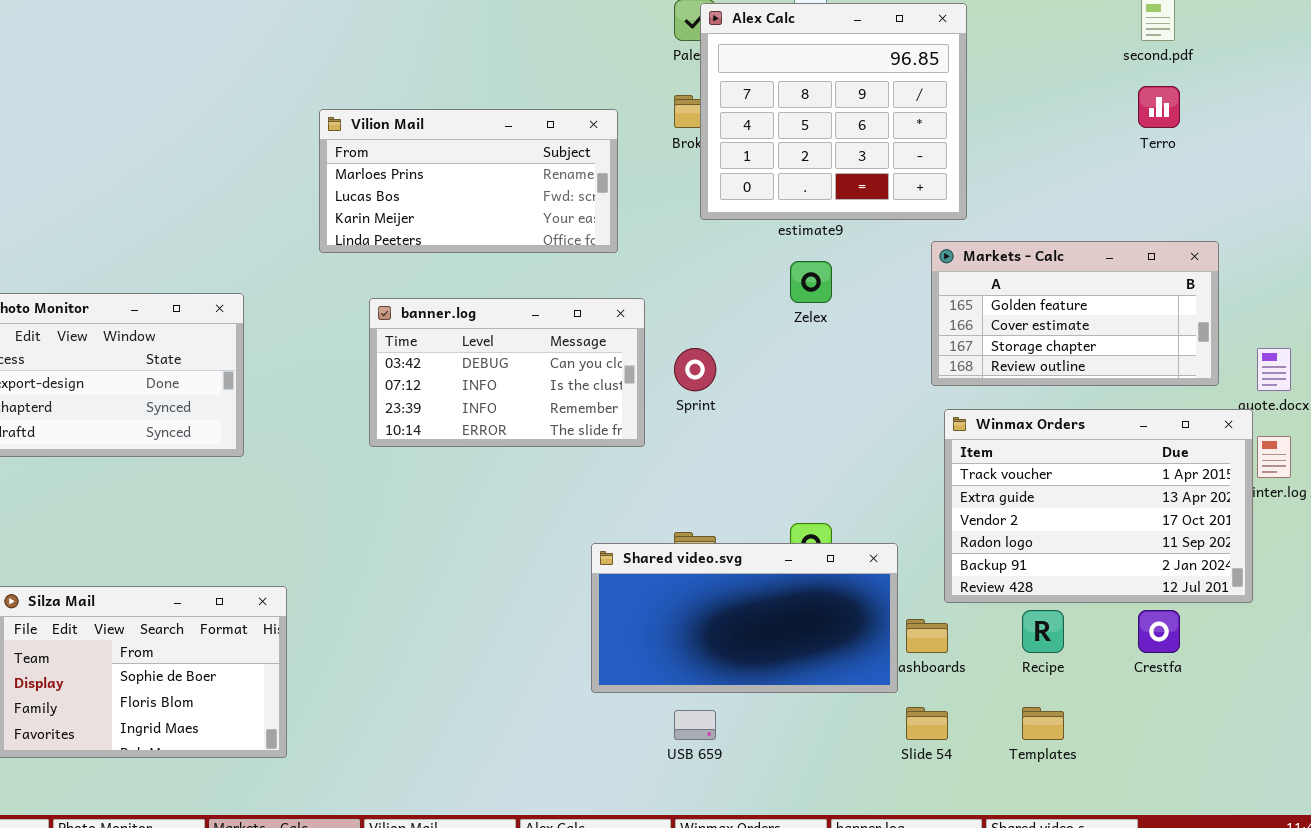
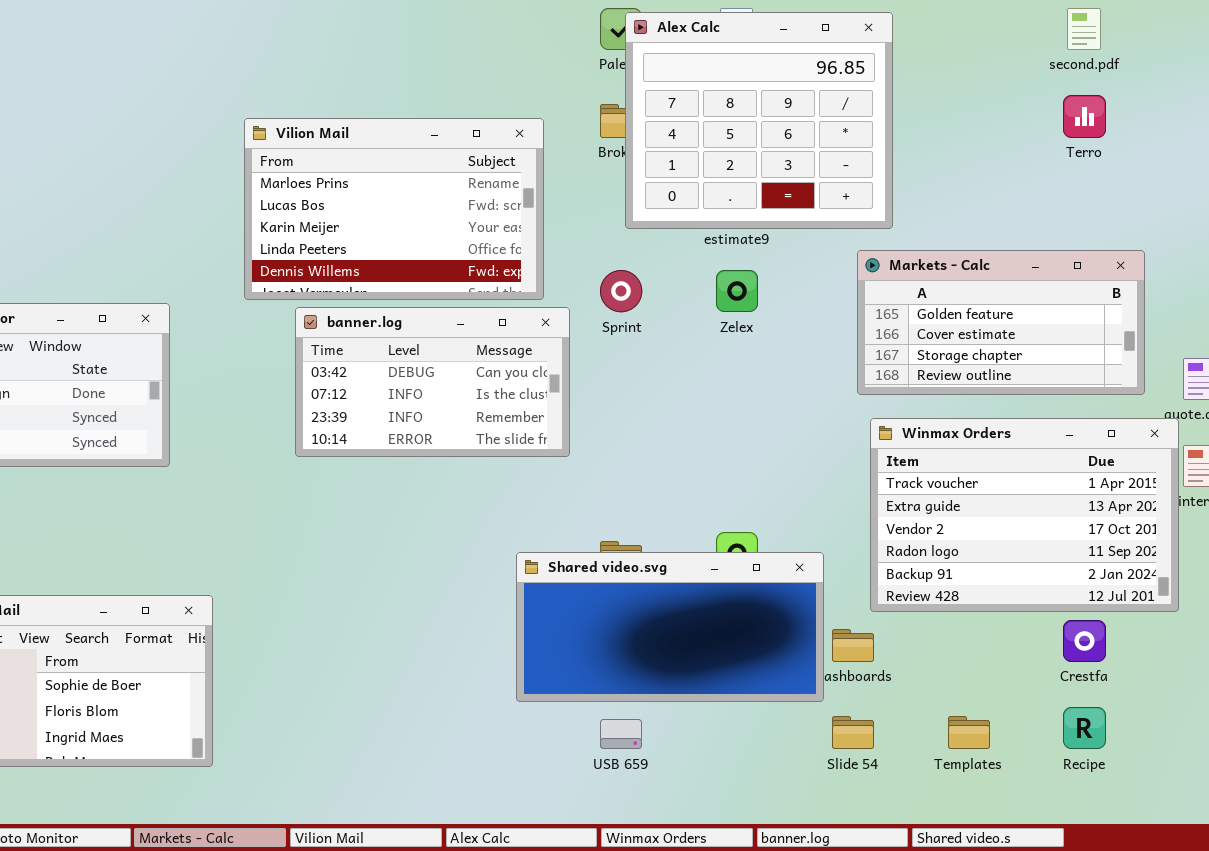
Vilion Mail: [319,109,618,253] -> [244,118,544,300], resized
Sprint: [674,348,716,391] -> [600,270,642,312], moved
Recipe: [1022,610,1064,653] -> [1063,707,1106,749], moved

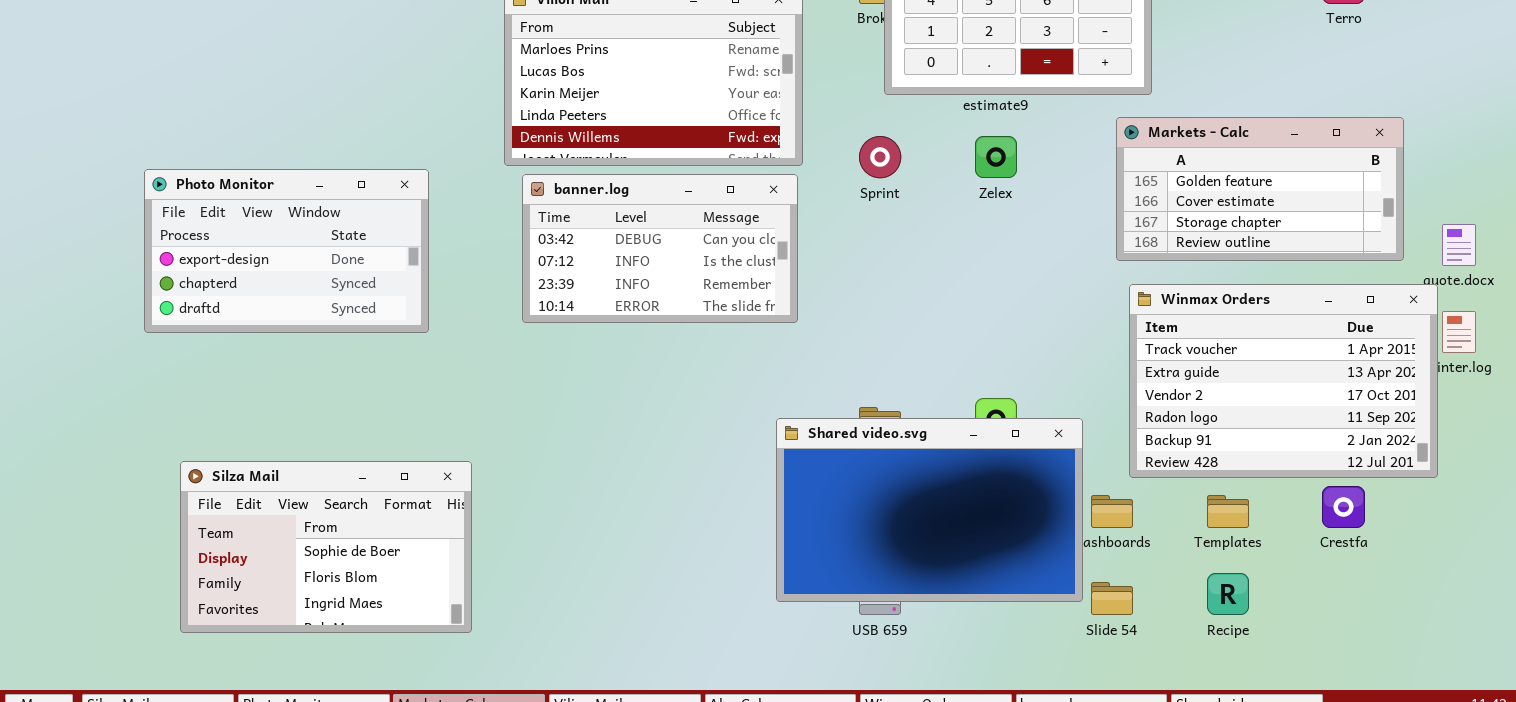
banner.log: [295,307,570,457] -> [522,174,798,323], moved
Shared video.svg: [516,552,824,702] -> [776,418,1083,602], resized
Recipe: [1063,707,1106,749] -> [1207,573,1249,615], moved
Templates: [948,716,990,749] -> [1207,495,1249,528], moved

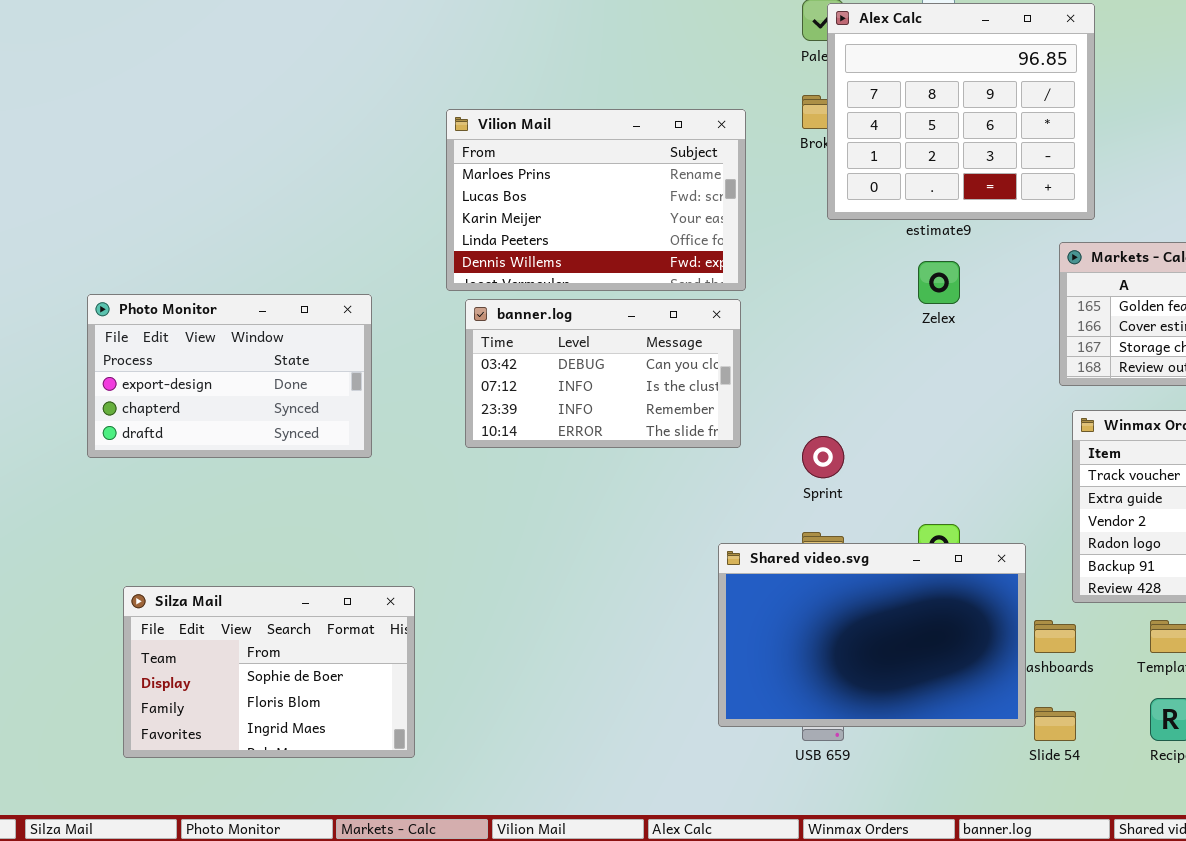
Sprint: [859,136,901,178] -> [802,436,844,478], moved

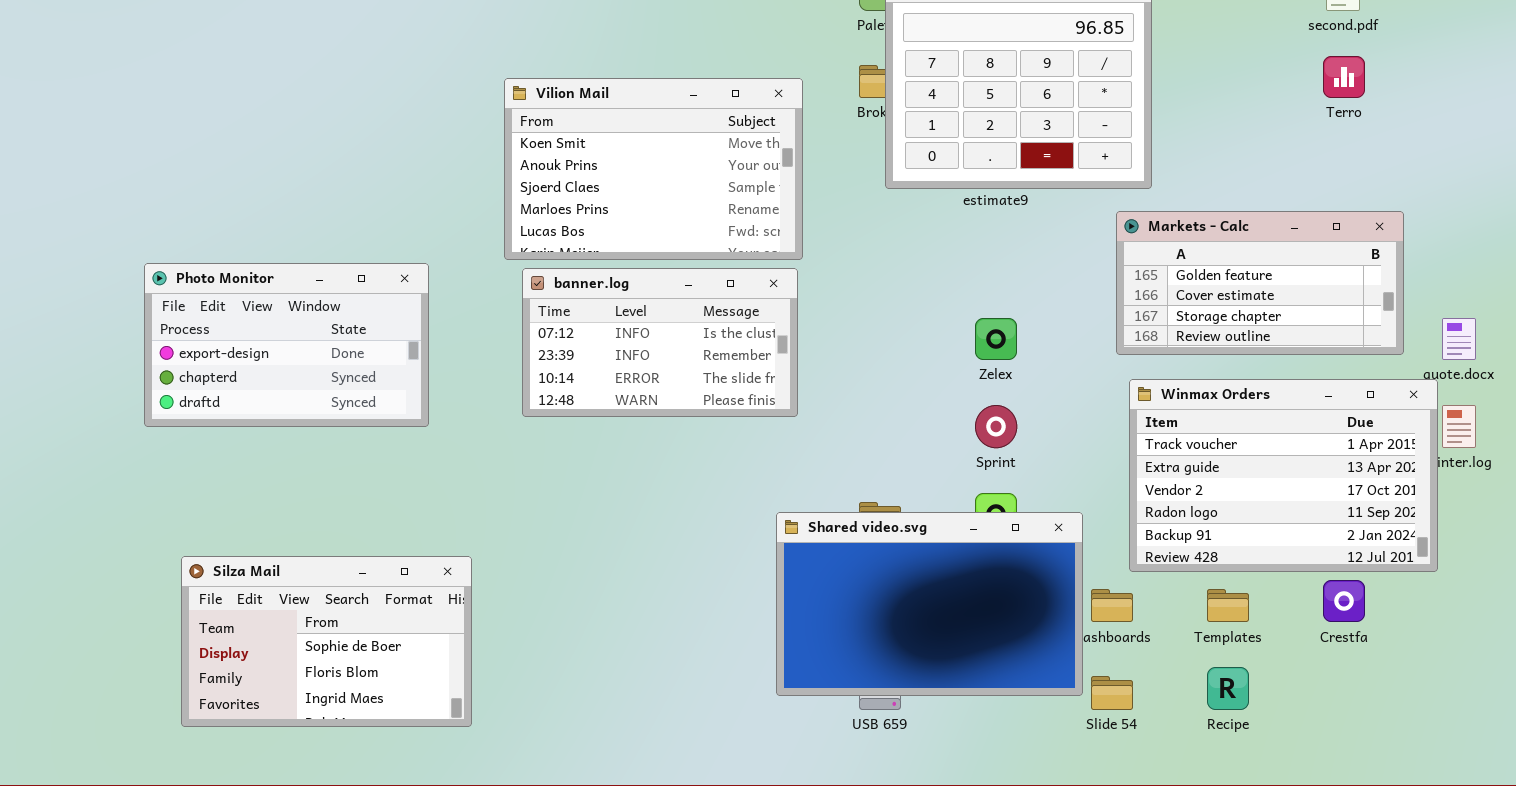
Vilion Mail: [446,109,746,291] -> [504,78,803,260], scrolled up 3 rows
Zelex: [918,261,960,304] -> [975,318,1017,360], moved
banner.log: [465,299,741,448] -> [522,268,798,417], scrolled down 1 row
Sprint: [802,436,844,478] -> [975,405,1017,448], moved

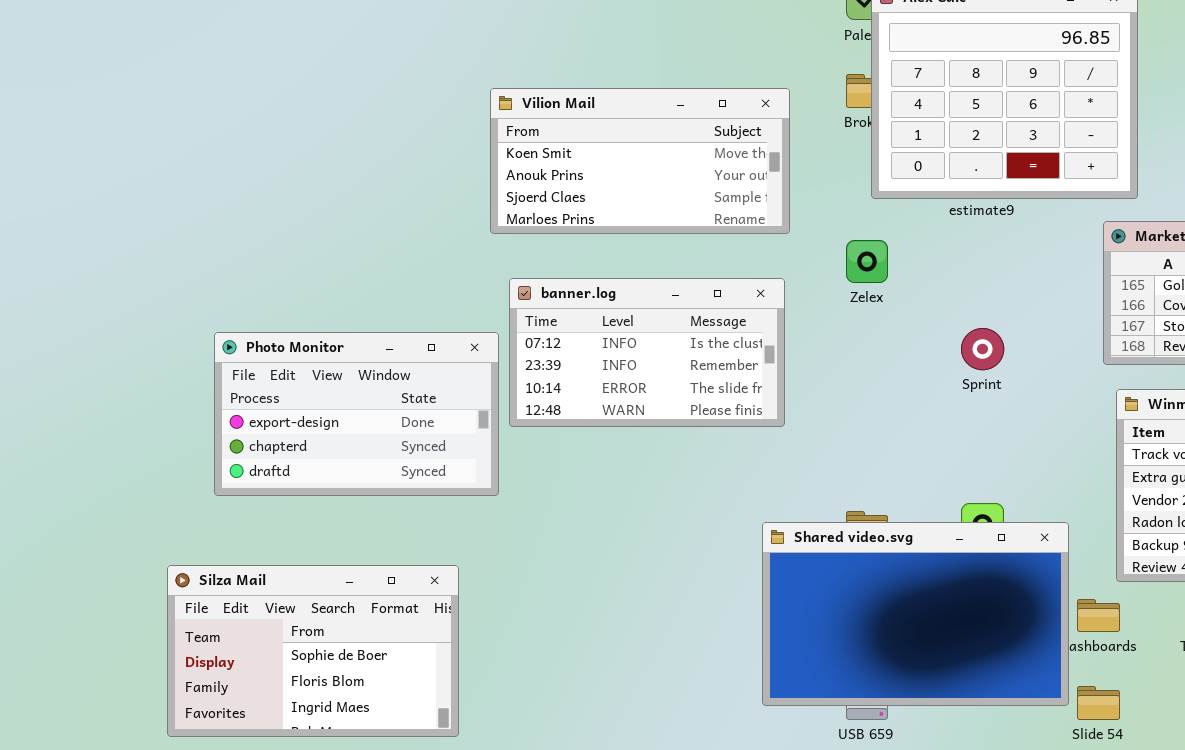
Vilion Mail: [504,78,803,260] -> [490,88,790,234], resized
Photo Monitor: [144,263,429,427] -> [214,332,499,496], moved
Zelex: [975,318,1017,360] -> [846,240,888,283], moved
Sprint: [975,405,1017,448] -> [961,328,1004,370], moved

